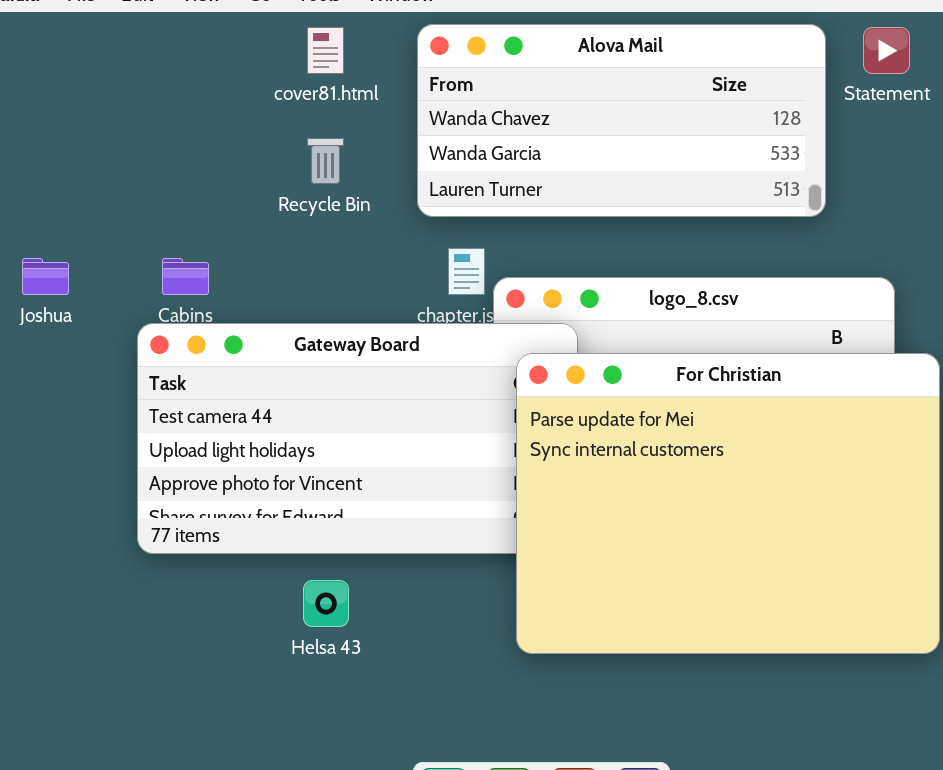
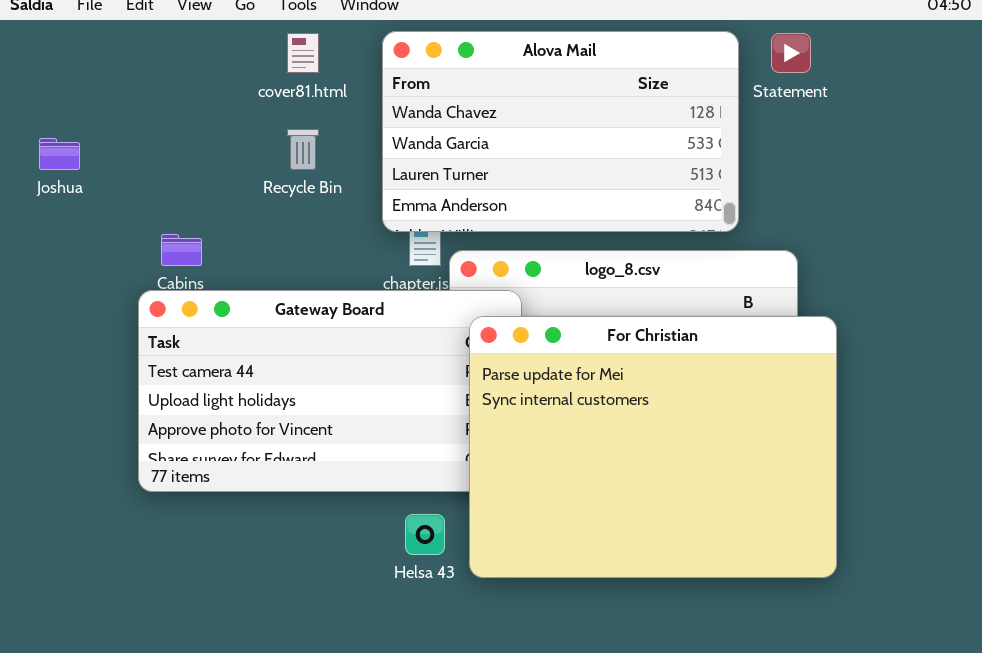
Alova Mail: [417,24,826,217] -> [382,31,739,232], resized
Joshua: [22,258,69,295] -> [39,138,80,170], moved
Helsa 43: [303,580,349,627] -> [405,514,445,555], moved

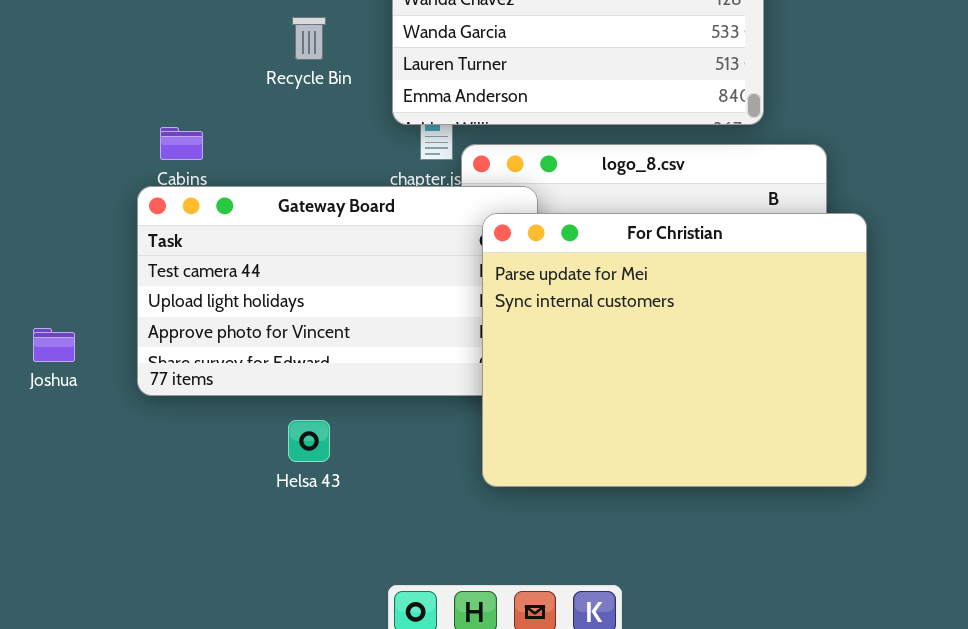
Joshua: [39,138,80,170] -> [33,328,75,362], moved
Helsa 43: [405,514,445,555] -> [288,420,330,462], moved

